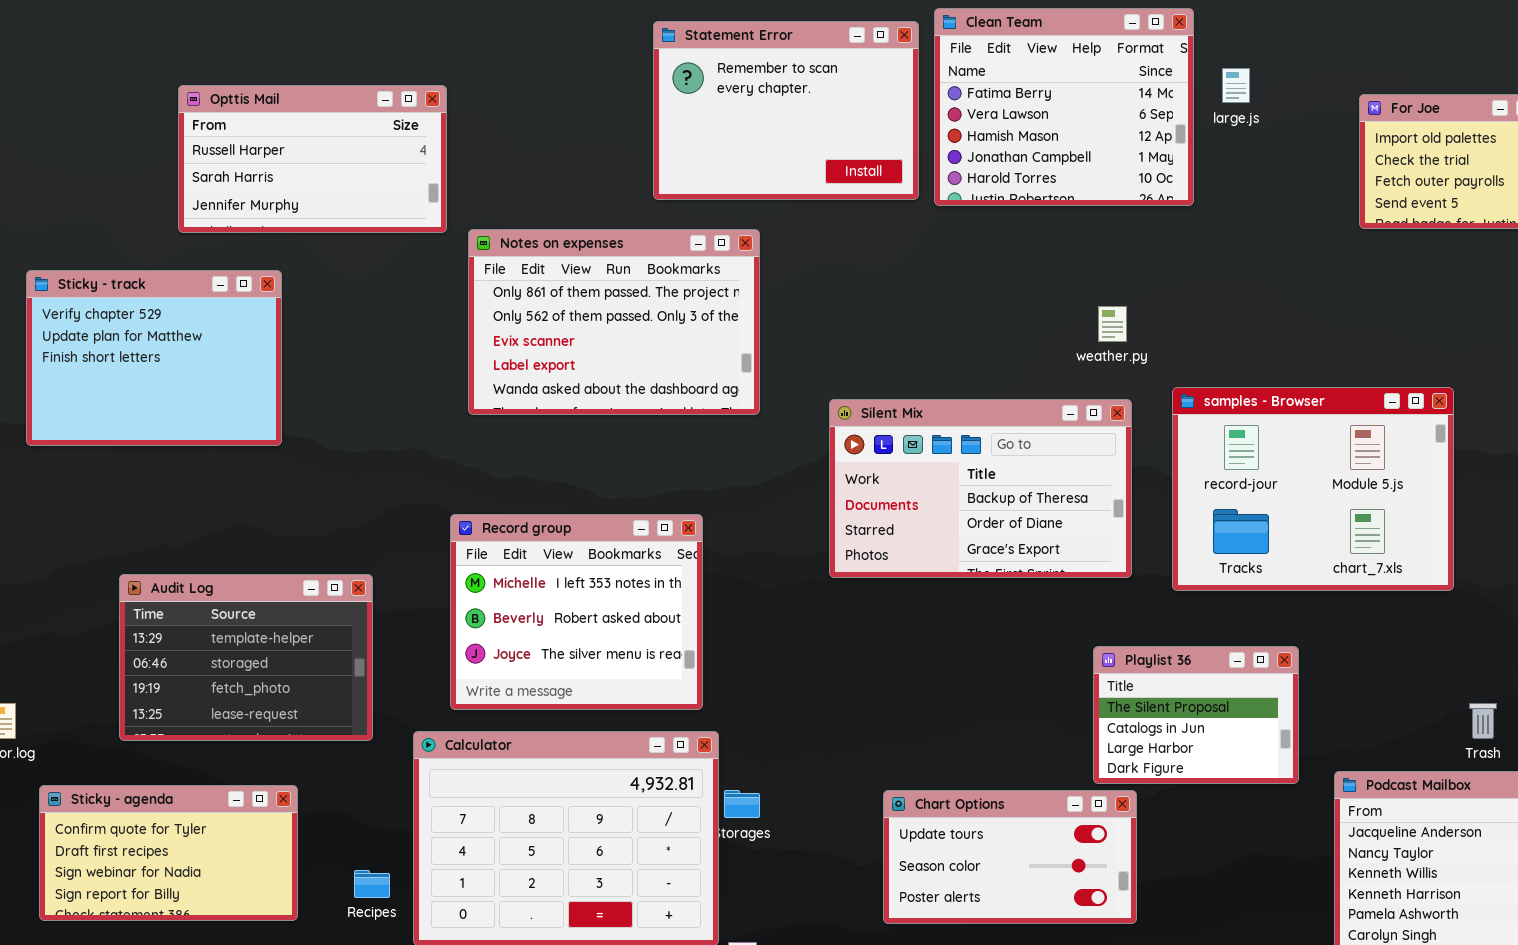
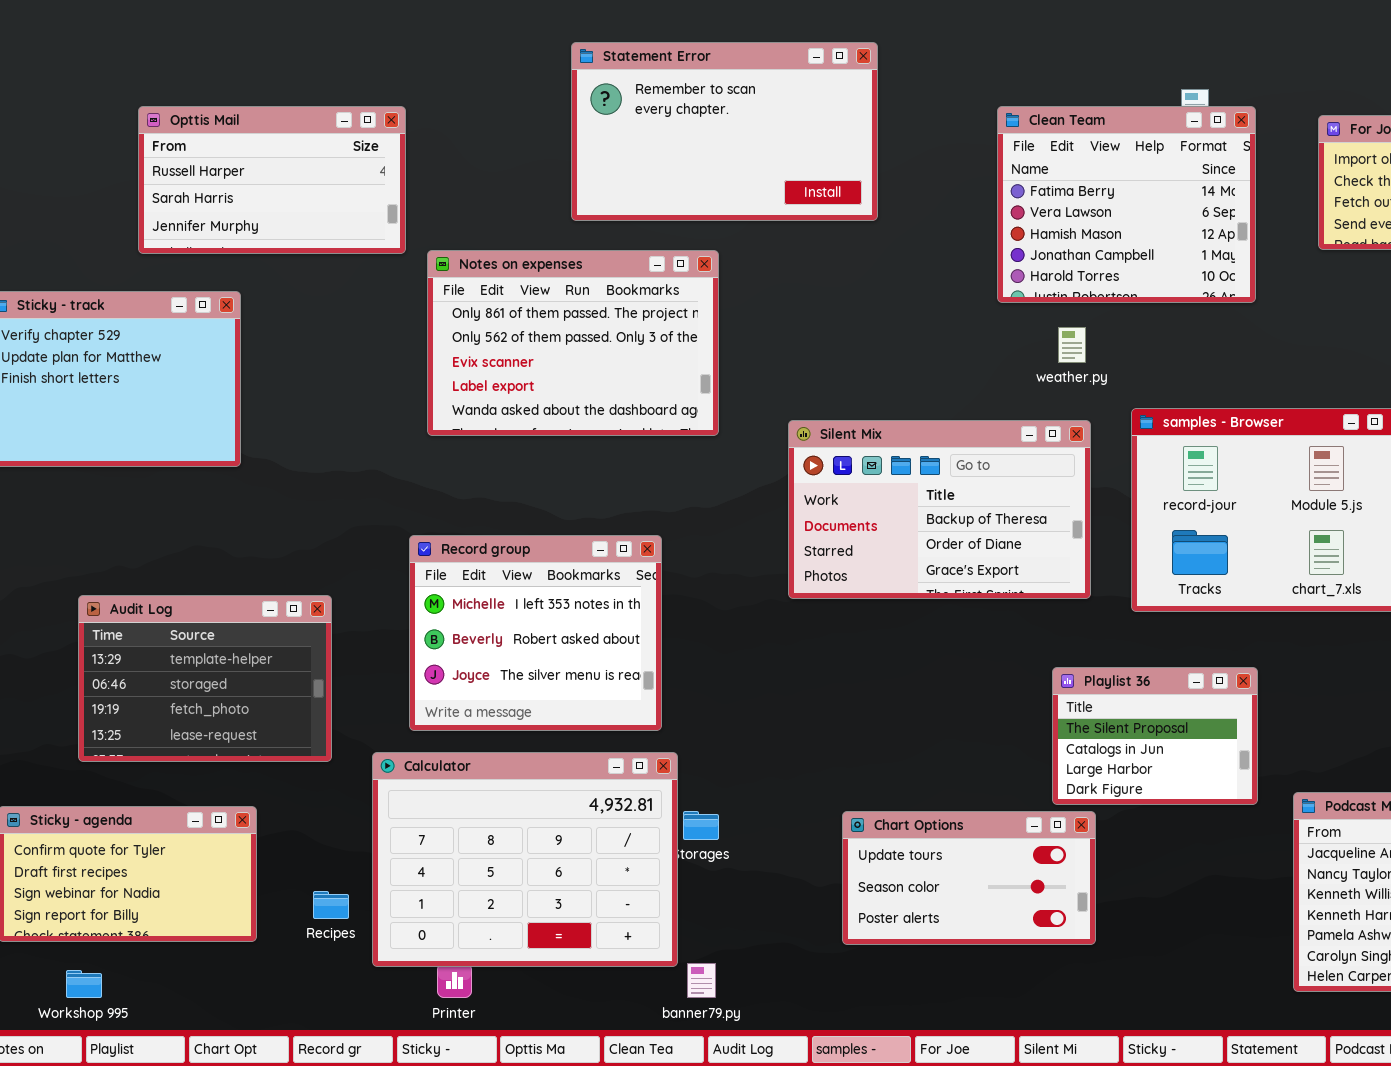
Clean Team: [934,8,1194,206] -> [997,106,1256,303], moved
Statement Error: [653,21,919,200] -> [571,42,878,221], resized

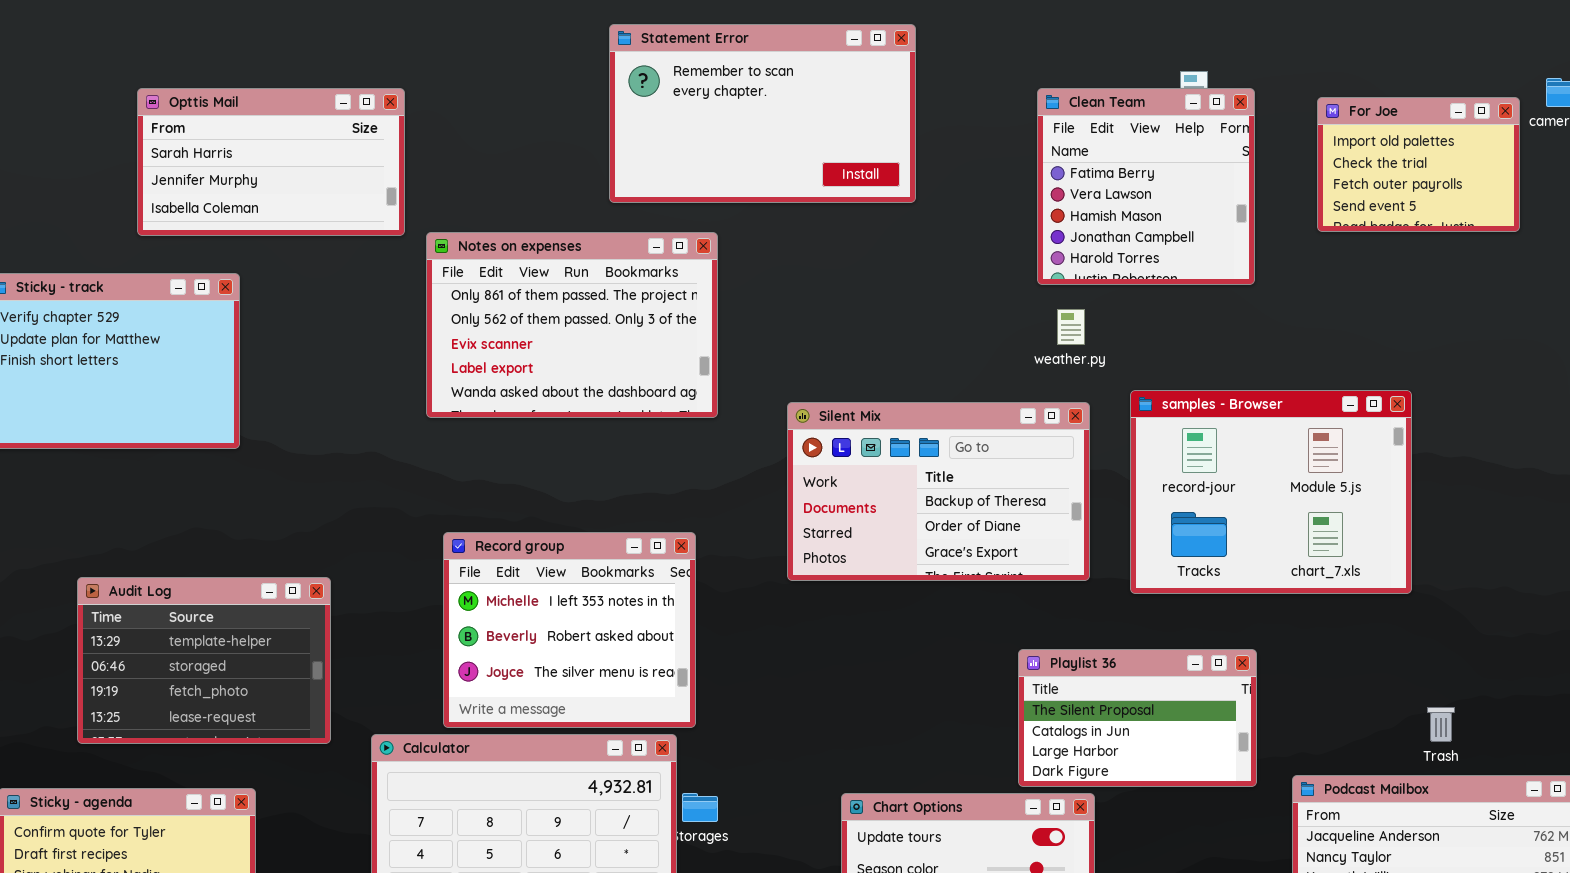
Statement Error: [571,42,878,221] -> [609,24,916,203], moved
Opttis Mail: [138,106,406,254] -> [137,88,405,236], scrolled down 1 row
Clean Team: [997,106,1256,303] -> [1037,88,1255,285], resized
Record group: [409,535,662,731] -> [443,532,696,728], moved
Playlist 36: [1052,667,1258,805] -> [1018,649,1257,787], resized

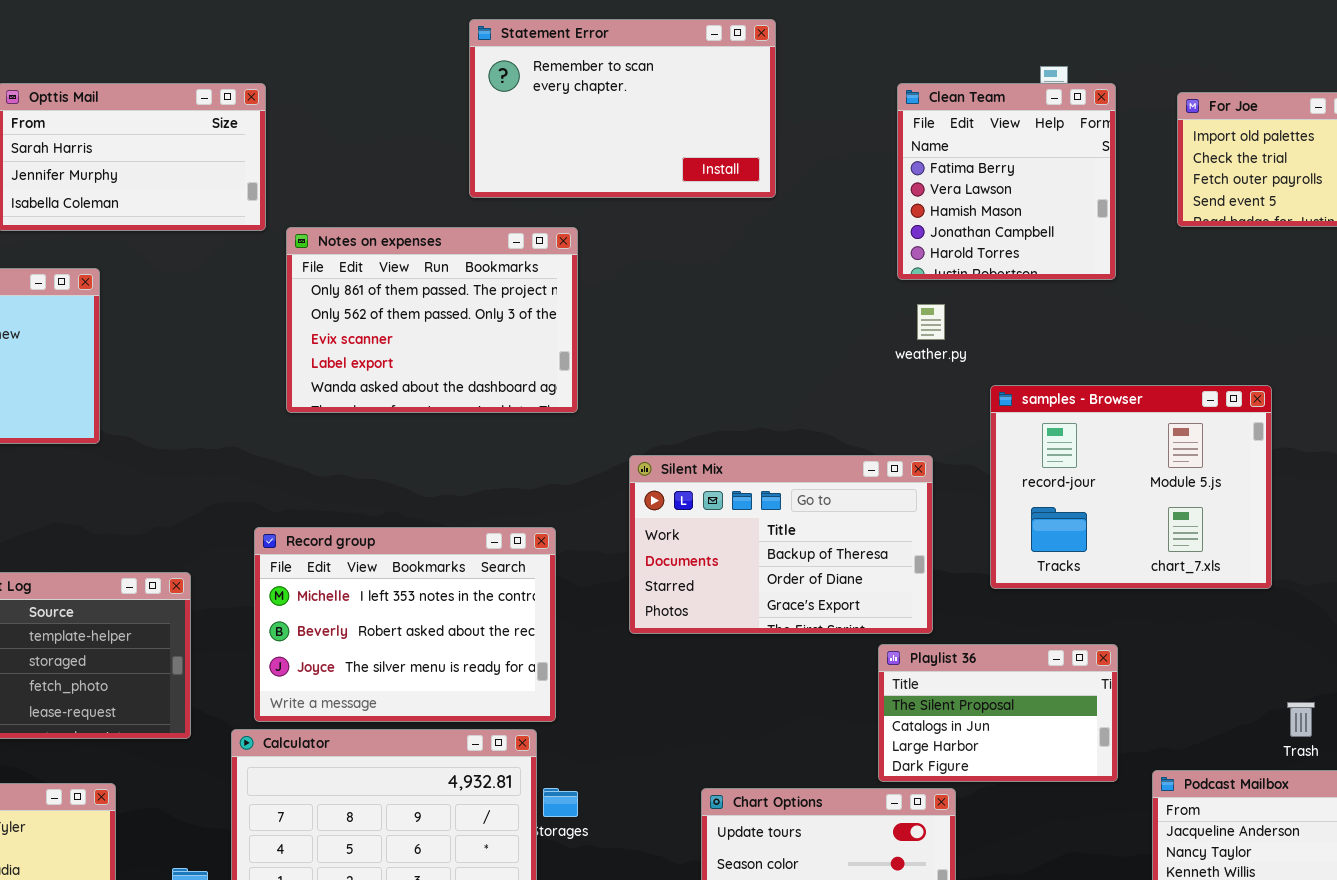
Silent Mix: [787,402,1090,581] -> [629,455,933,634], moved
Record group: [443,532,696,728] -> [254,527,556,722], resized

